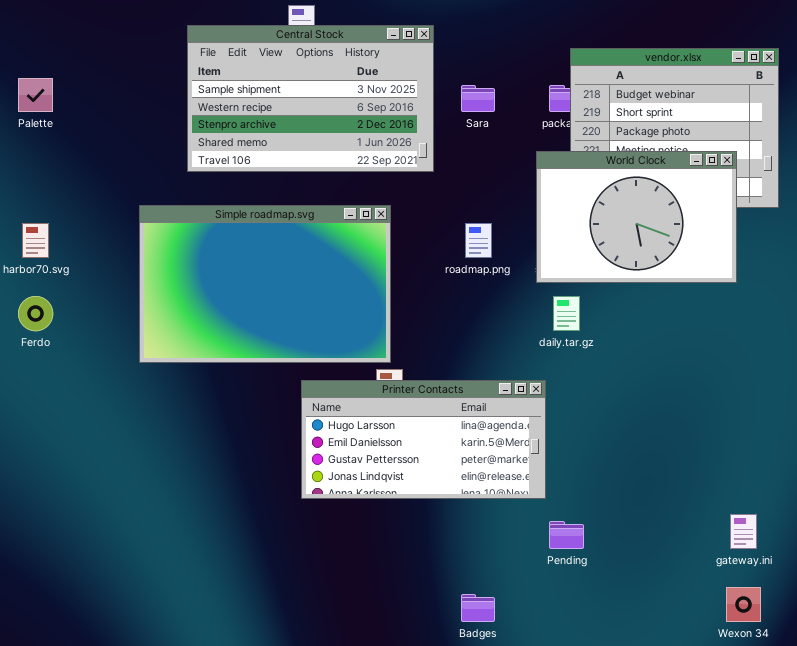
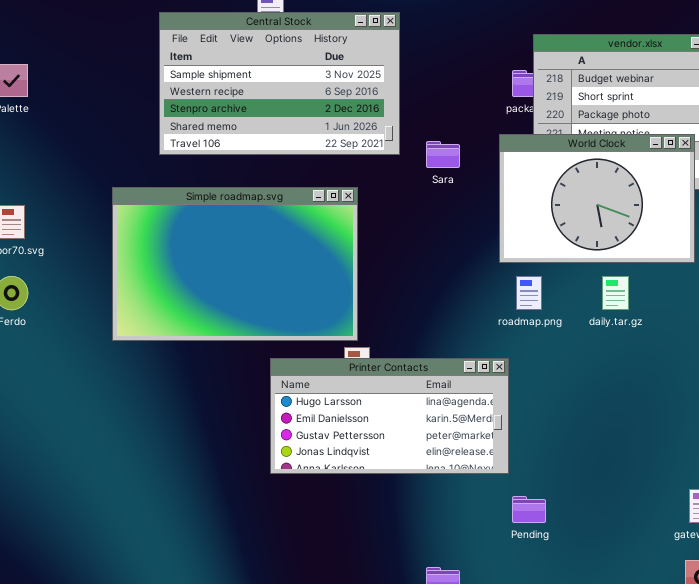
Sara: [461,85,495,112] -> [426,141,460,168], moved
roadmap.png: [465,223,492,258] -> [516,276,542,310], moved
daily.tar.gz: [553,296,580,331] -> [602,276,629,310], moved

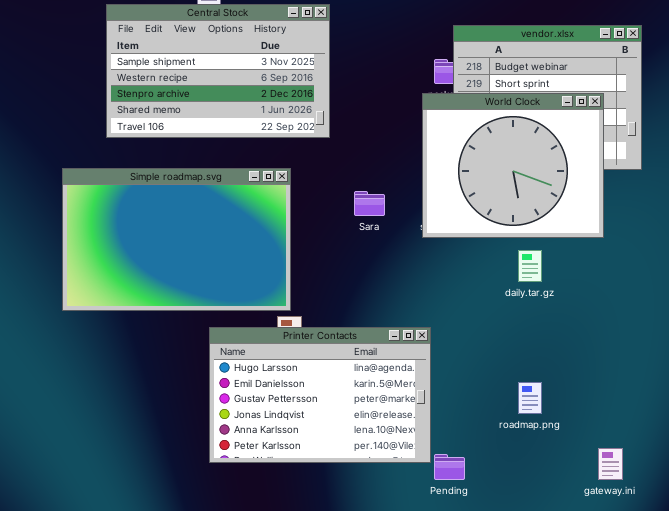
World Clock: [499,134,695,263] -> [422,93,604,238], resized
Sara: [426,141,460,168] -> [354,191,385,216], moved
roadmap.png: [516,276,542,310] -> [518,382,542,414], moved
Printer Contacts: [270,358,509,474] -> [209,327,431,463], resized

